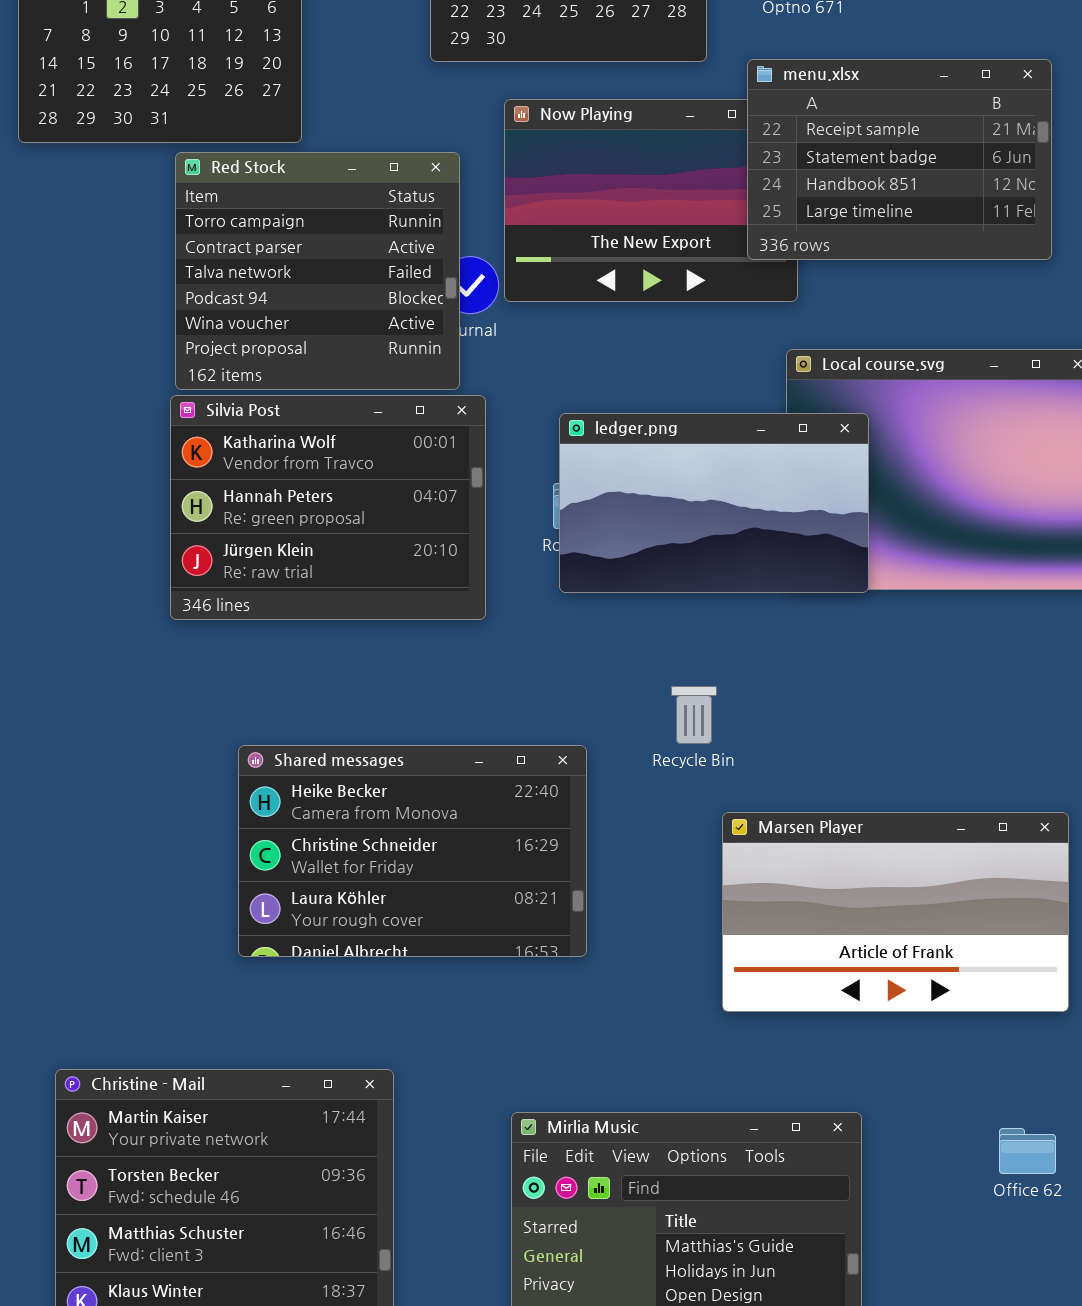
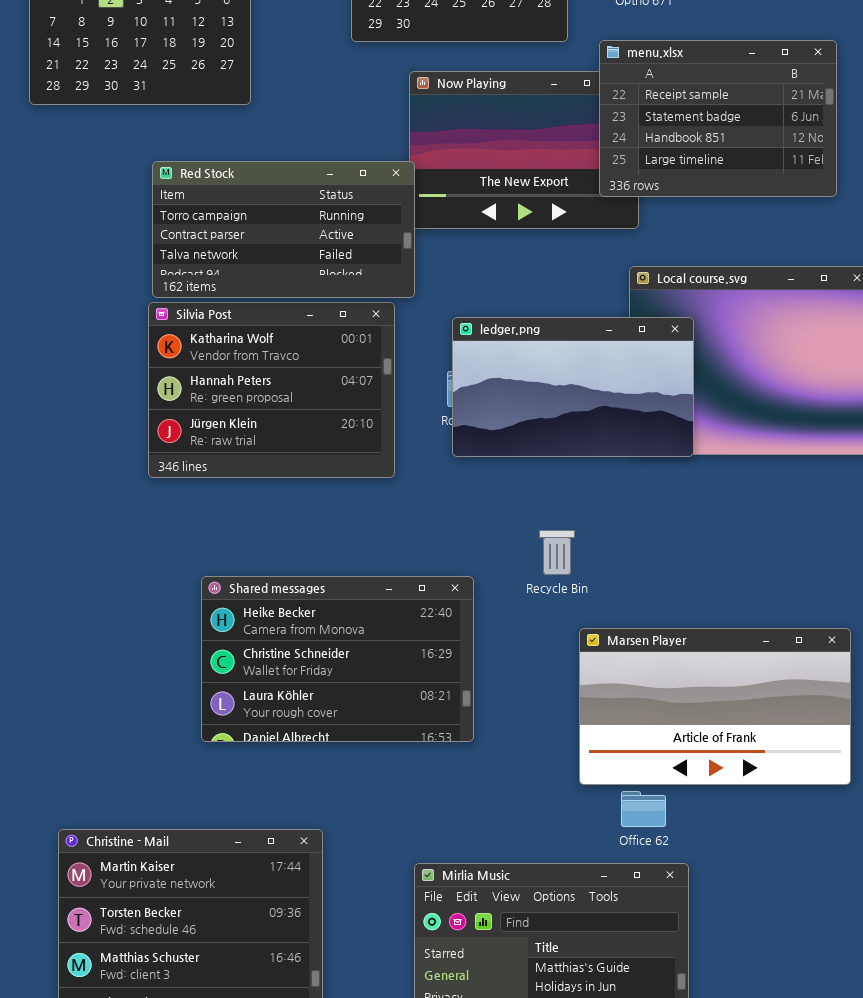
Red Stock: [175,152,460,390] -> [152,161,415,298], resized
Office 62: [999,1128,1056,1174] -> [621,791,666,827], moved

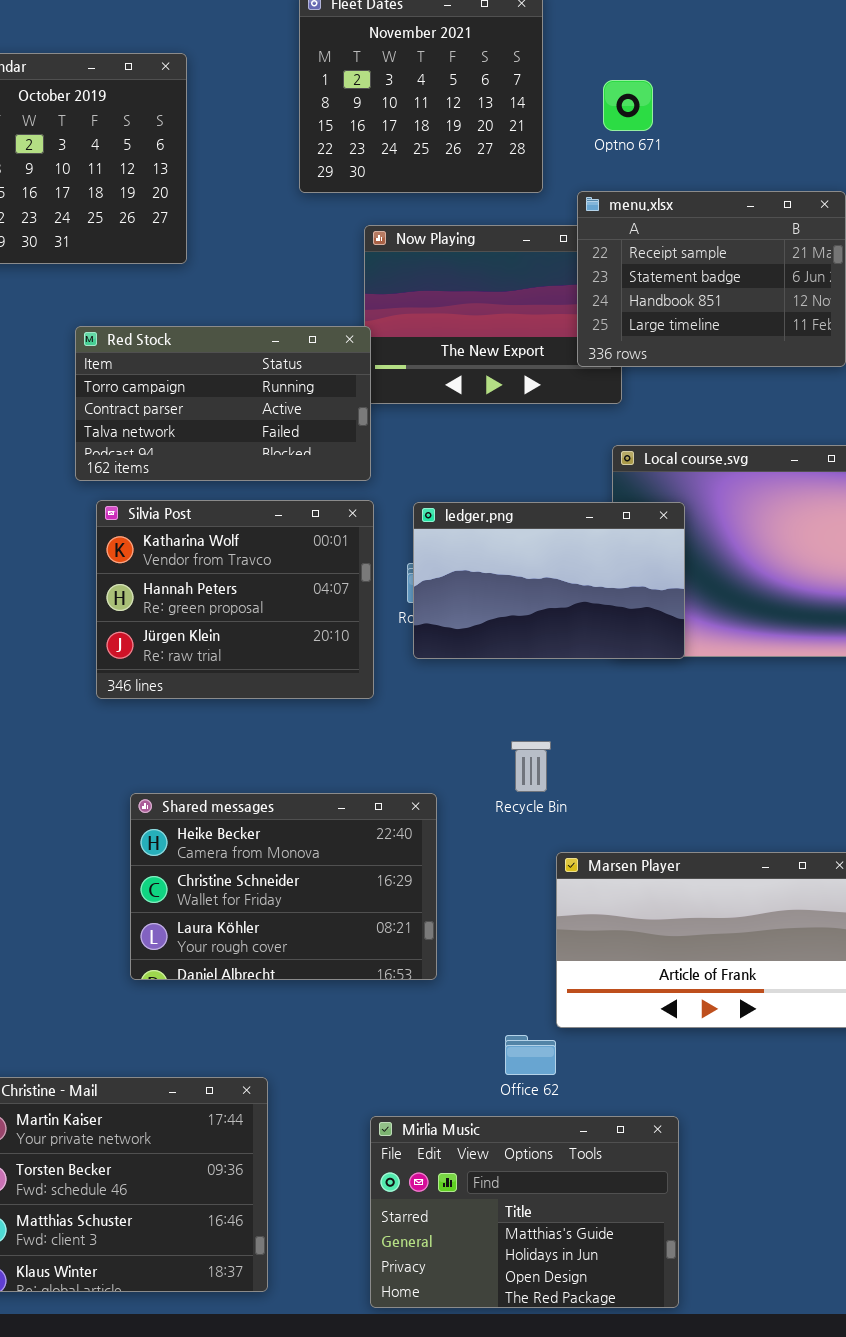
Silvia Post: [148,302,395,478] -> [96,500,374,699], moved
Office 62: [621,791,666,827] -> [505,1035,556,1075], moved

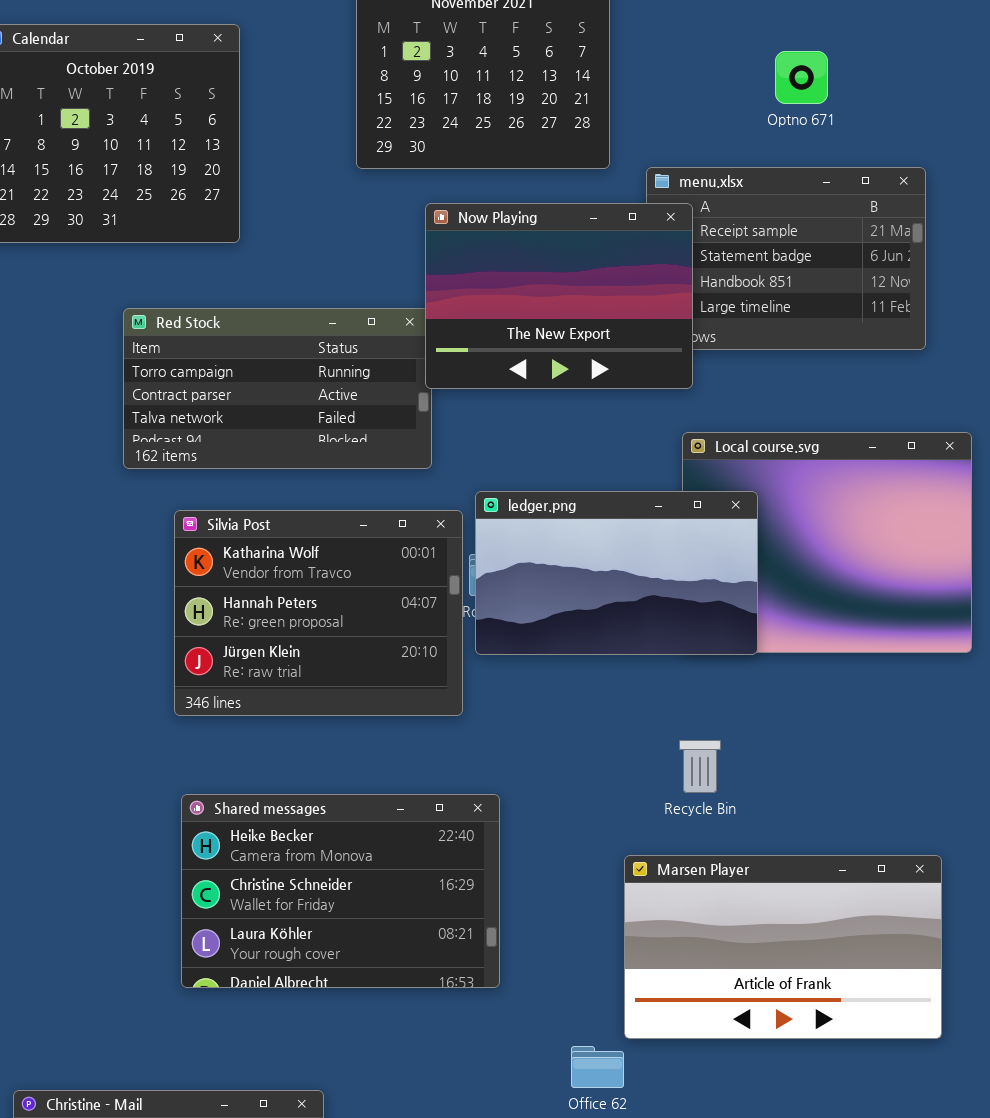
Optno 671: [603,80,653,131] -> [775,51,828,104], moved
Now Playing: [364,225,622,404] -> [425,203,693,389], raised
Silvia Post: [96,500,374,699] -> [174,510,463,716], moved
Recycle Bin: [511,741,551,792] -> [679,740,721,793], moved

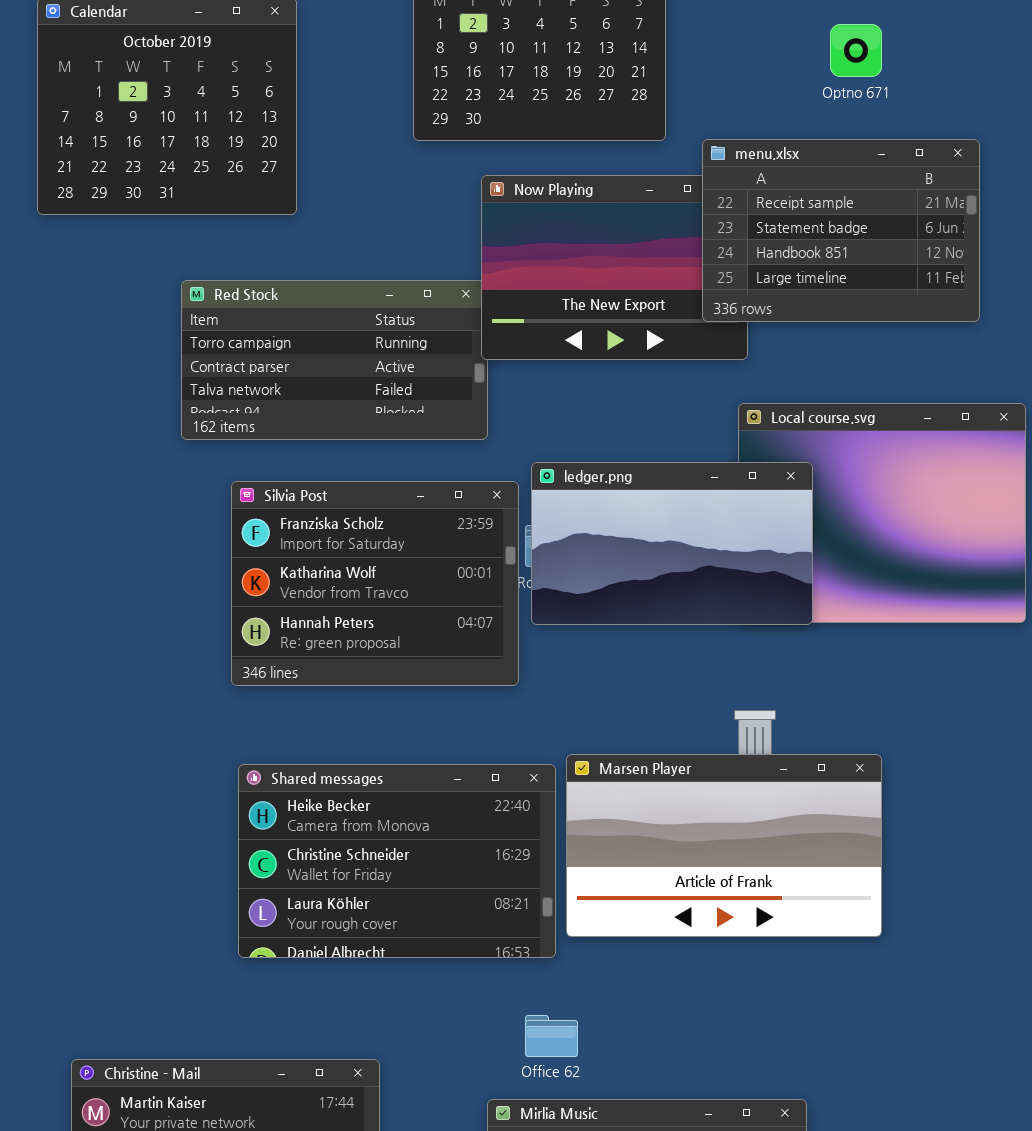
menu.xlsx: [646,167,926,350] -> [702,139,980,322], raised
Silvia Post: [174,510,463,716] -> [231,481,519,686], scrolled up 1 row
Marsen Player: [624,855,942,1039] -> [566,754,882,937], moved
Office 62: [571,1046,624,1088] -> [525,1015,578,1057], moved

